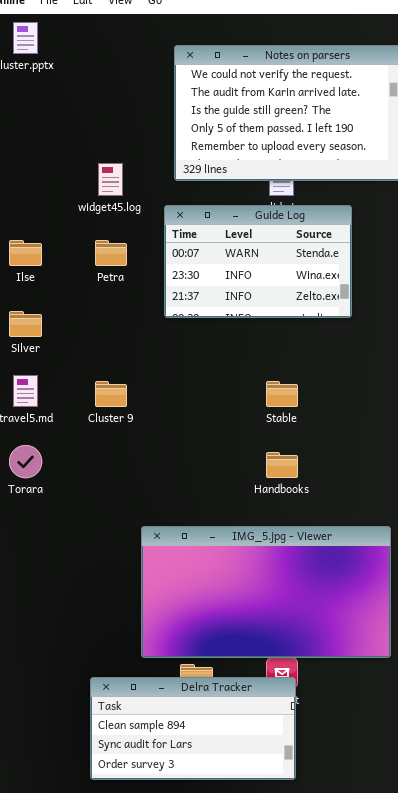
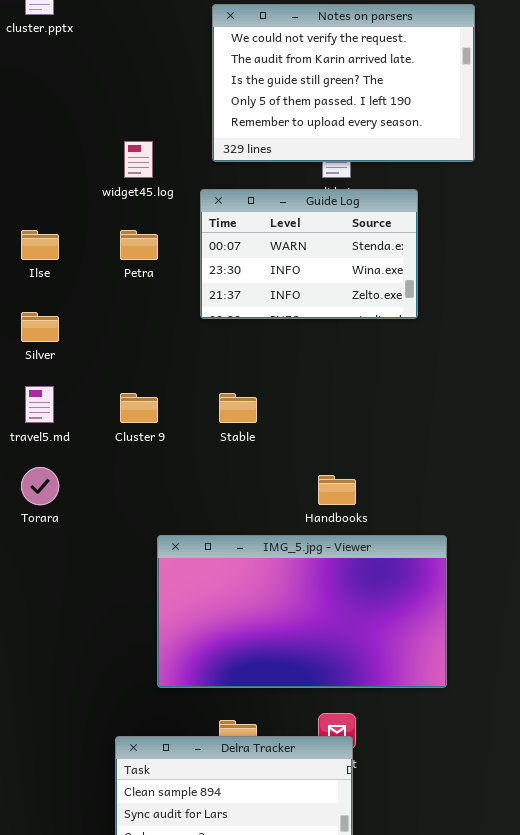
Stable: [266,381,298,407] -> [219,393,257,423], moved
IMG_5.jpg - Viewer: [141,526,391,658] -> [157,535,447,688], moved

